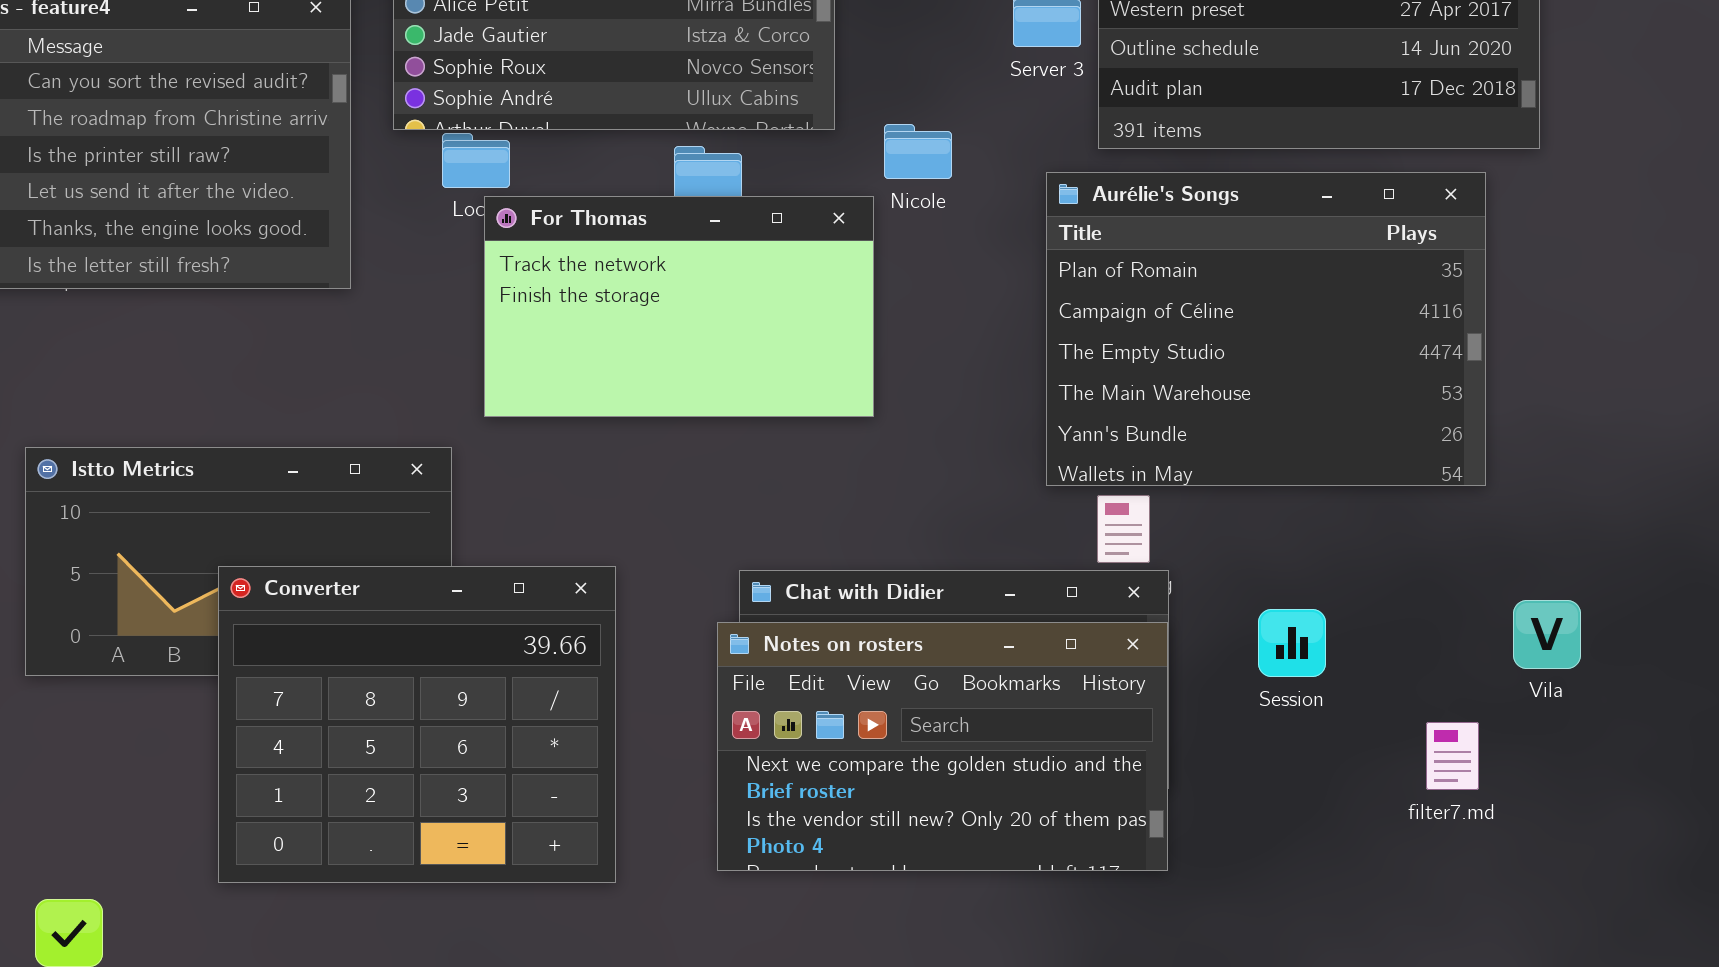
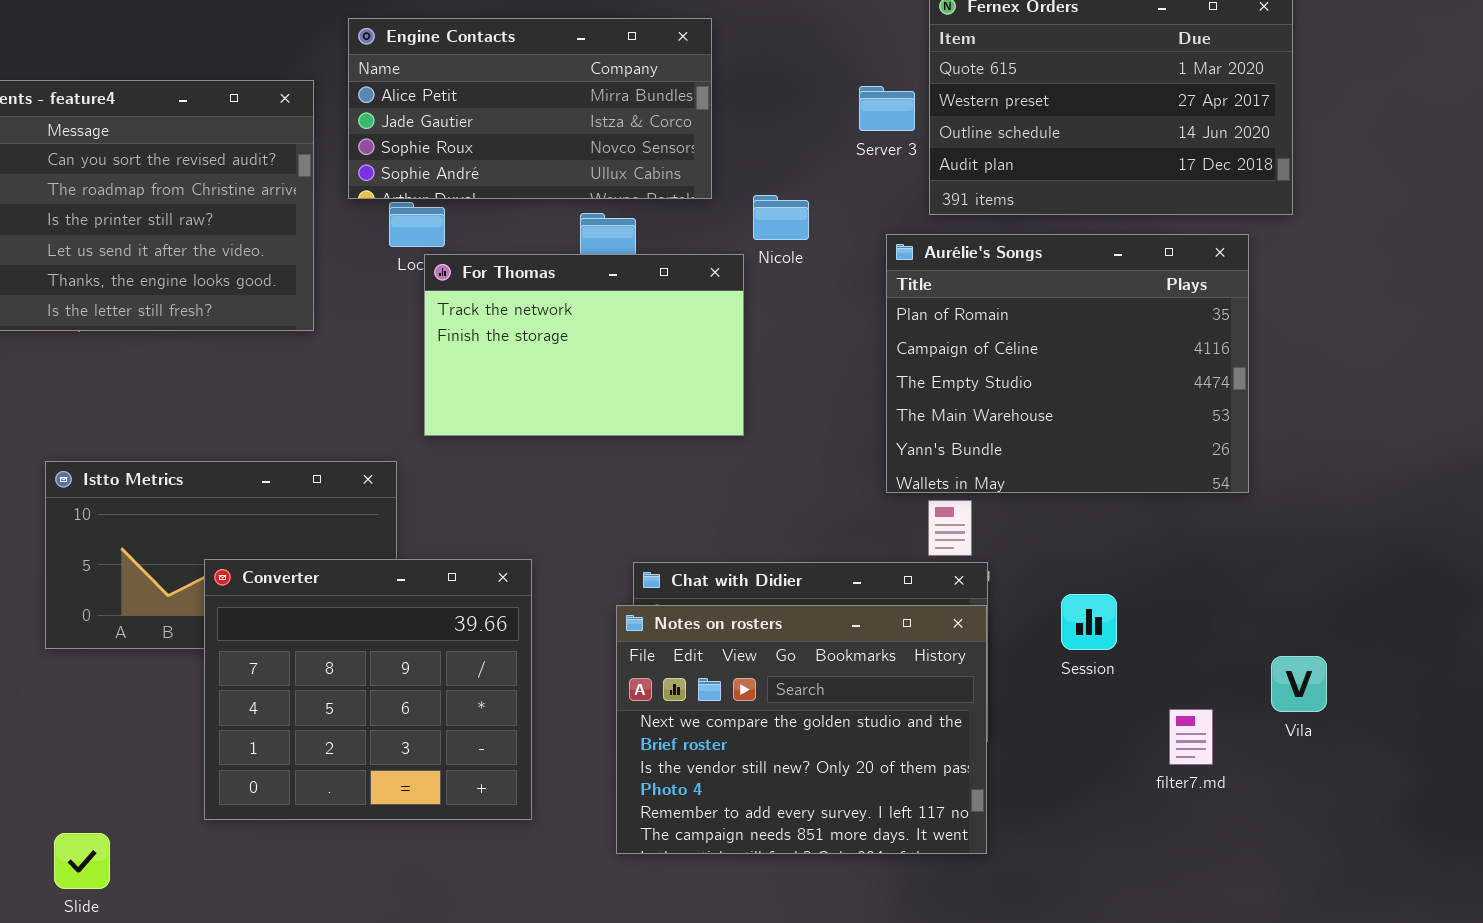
Vila: [1513,600,1581,669] -> [1271,656,1327,712], moved
Notes on rosters: [717,622,1168,871] -> [616,605,987,854], resized
filter7.md: [1426,722,1479,790] -> [1169,709,1213,765], moved

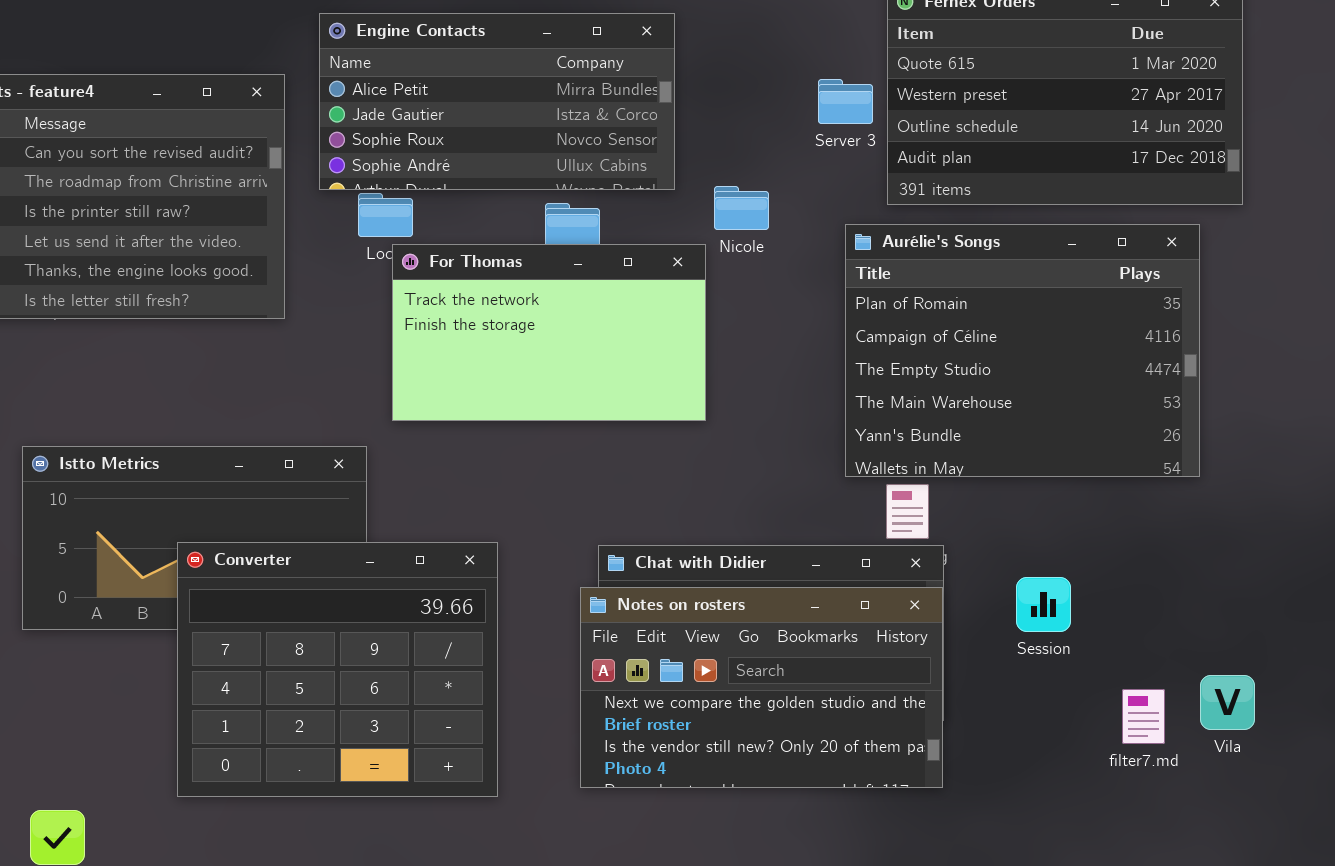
Notes on rosters: [616,605,987,854] -> [580,587,943,788], resized
Vila: [1271,656,1327,712] -> [1200,675,1255,730], moved

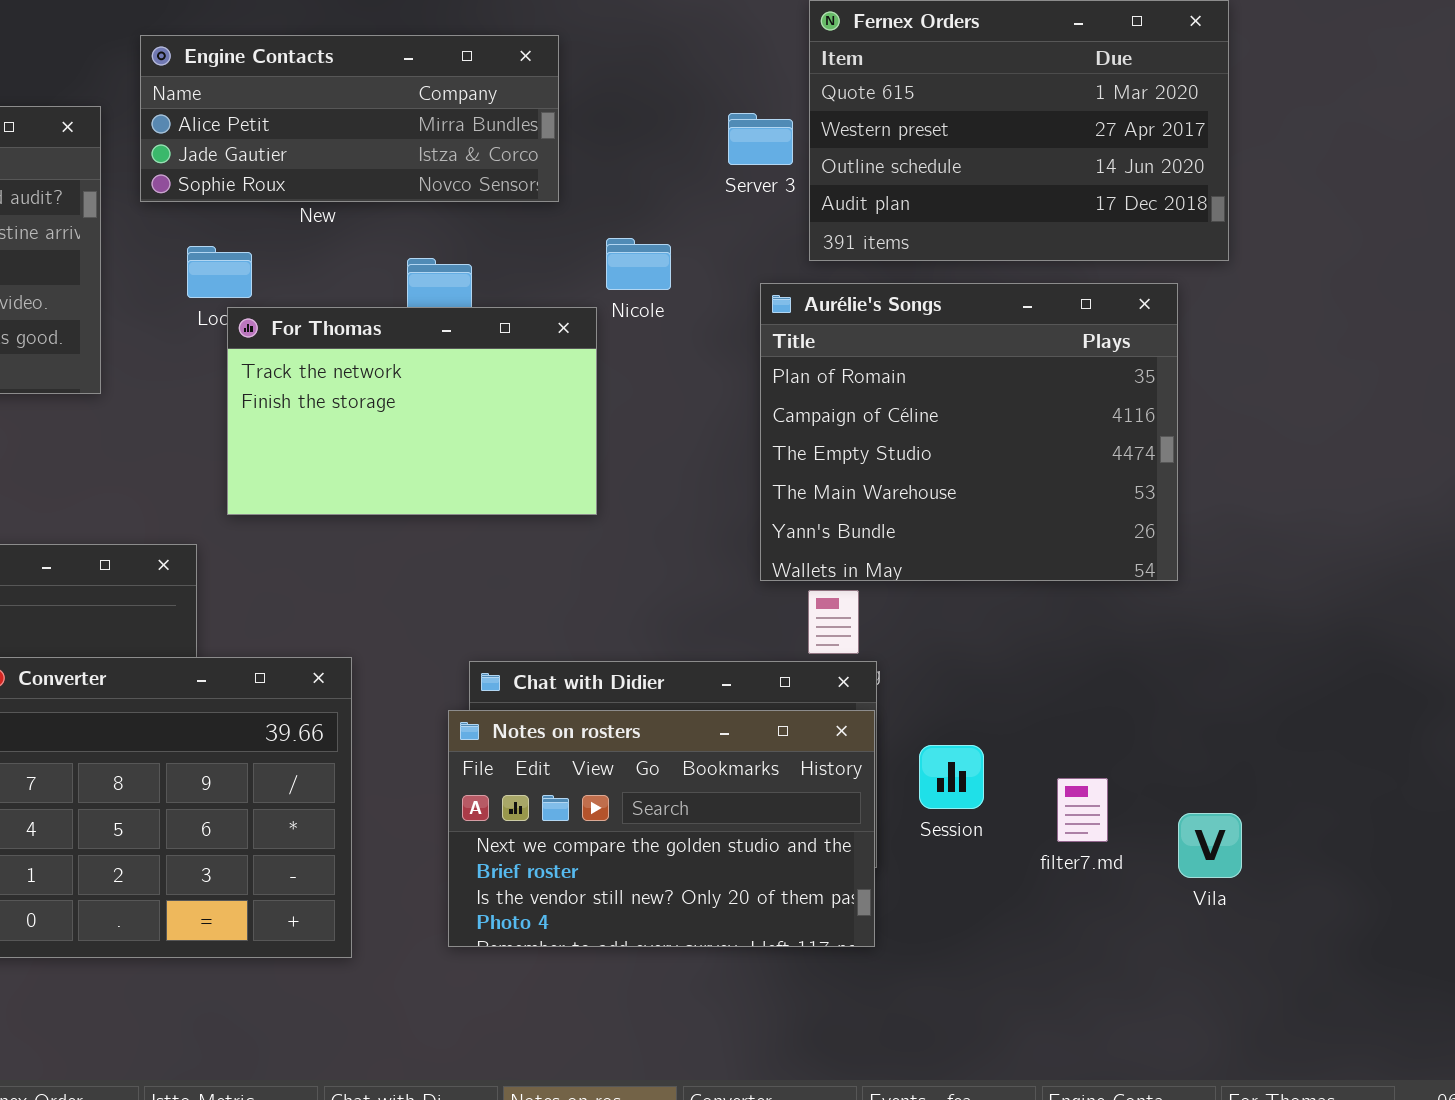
Engine Contacts: [319,13,675,190] -> [140,35,559,202], resized
Session: [1016,577,1071,632] -> [919,745,984,809], moved
filter7.md: [1122,689,1165,744] -> [1057,778,1108,842], moved

